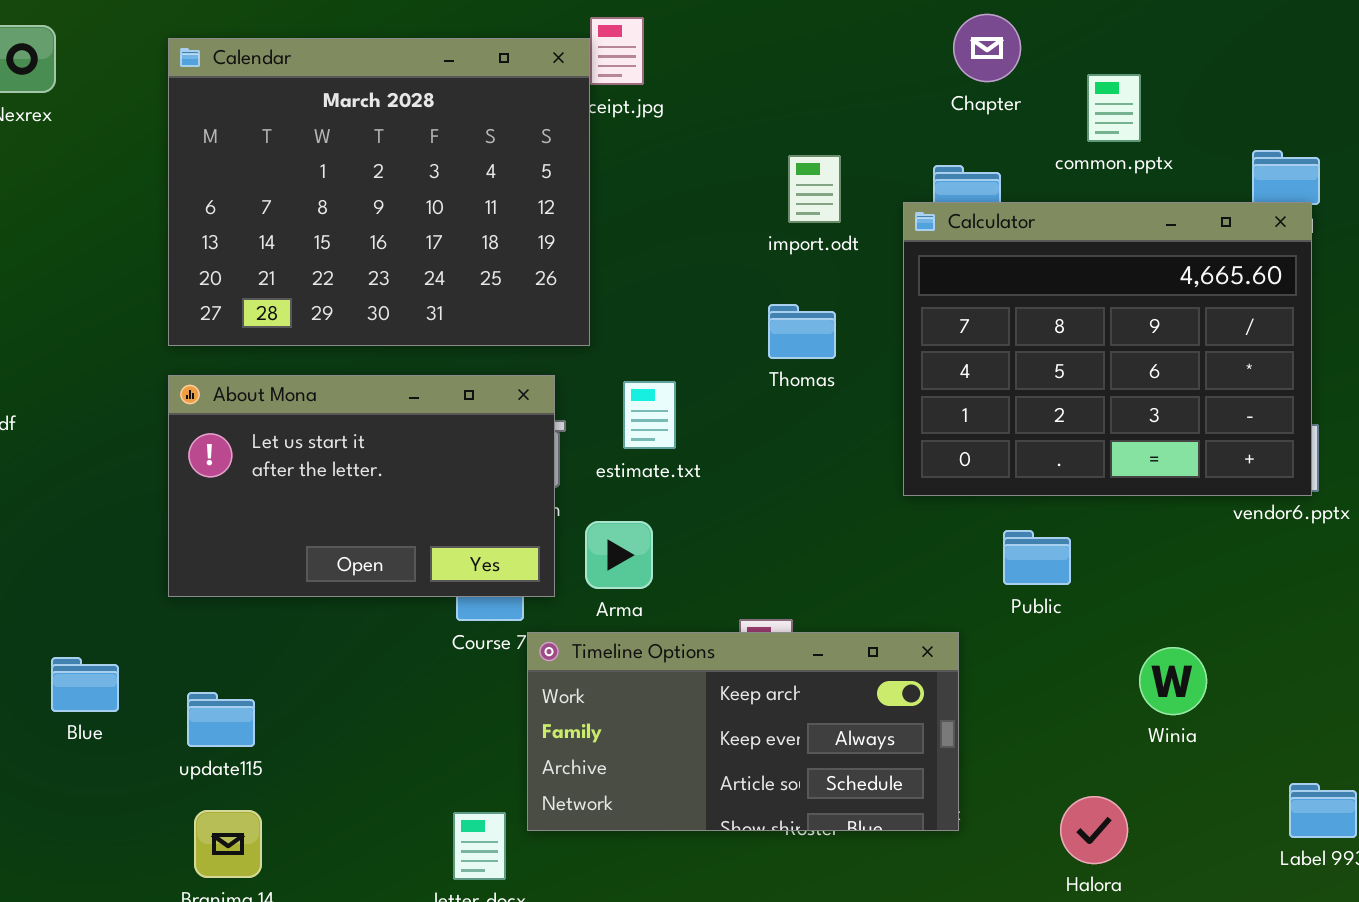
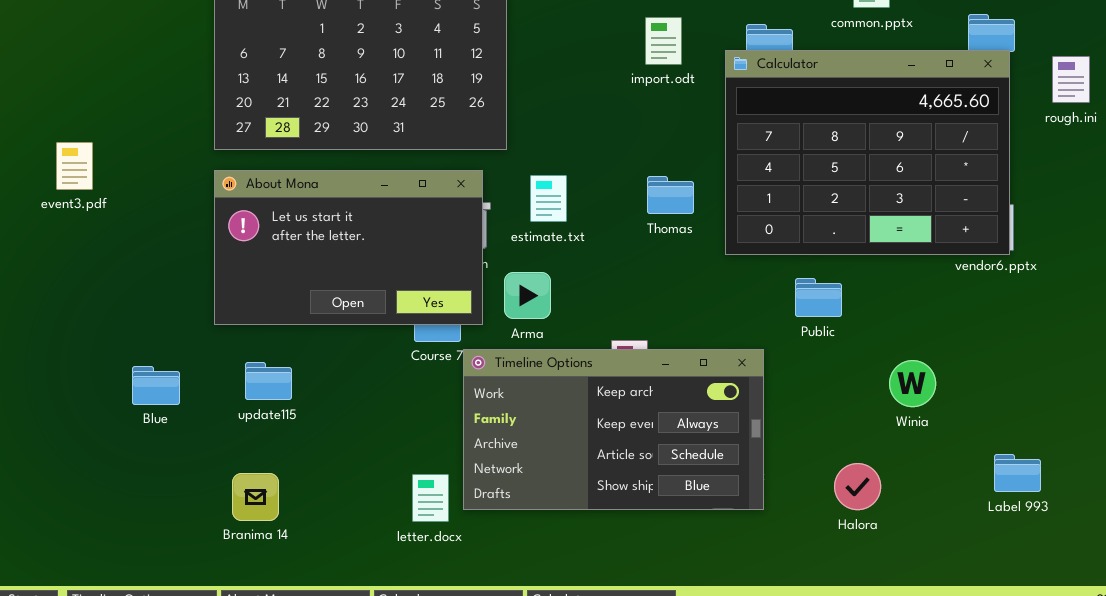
Thomas: [768,304,836,359] -> [647,176,694,214], moved
Timeline Options: [527,632,959,831] -> [463,349,764,510], resized
update115: [187,692,255,747] -> [245,362,292,400], moved

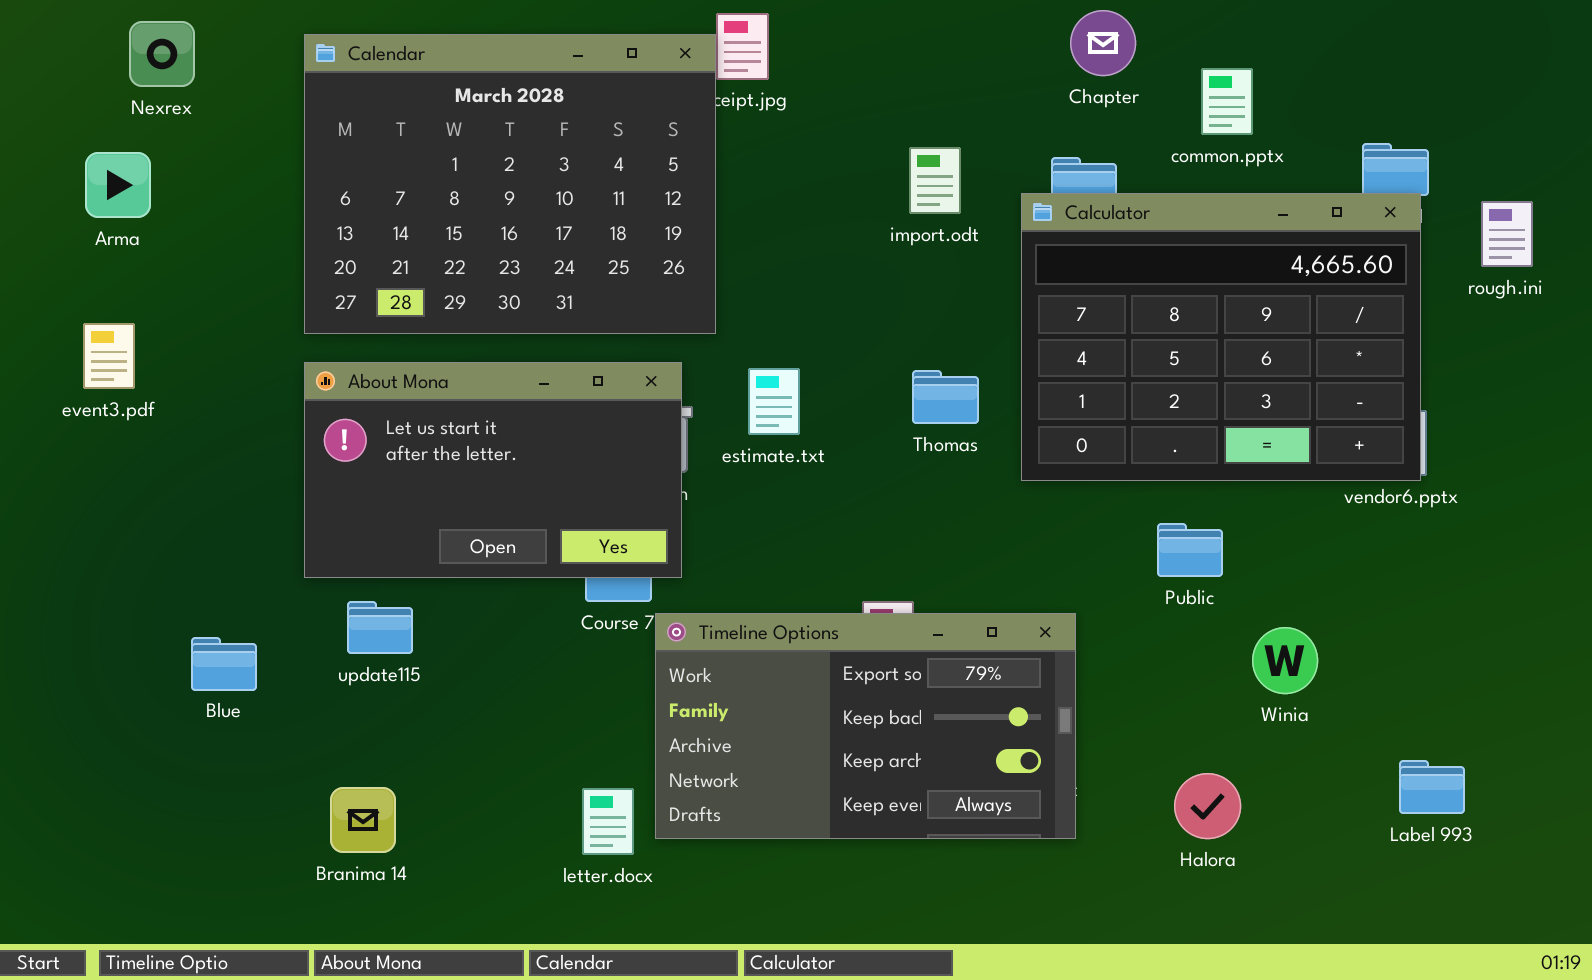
Arma: [504,272,551,319] -> [85,152,151,218], moved
Public: [795,278,842,317] -> [1157,523,1223,577], moved
Timeline Options: [463,349,764,510] -> [655,613,1076,839], scrolled up 2 rows
update115: [245,362,292,400] -> [347,601,413,654], moved

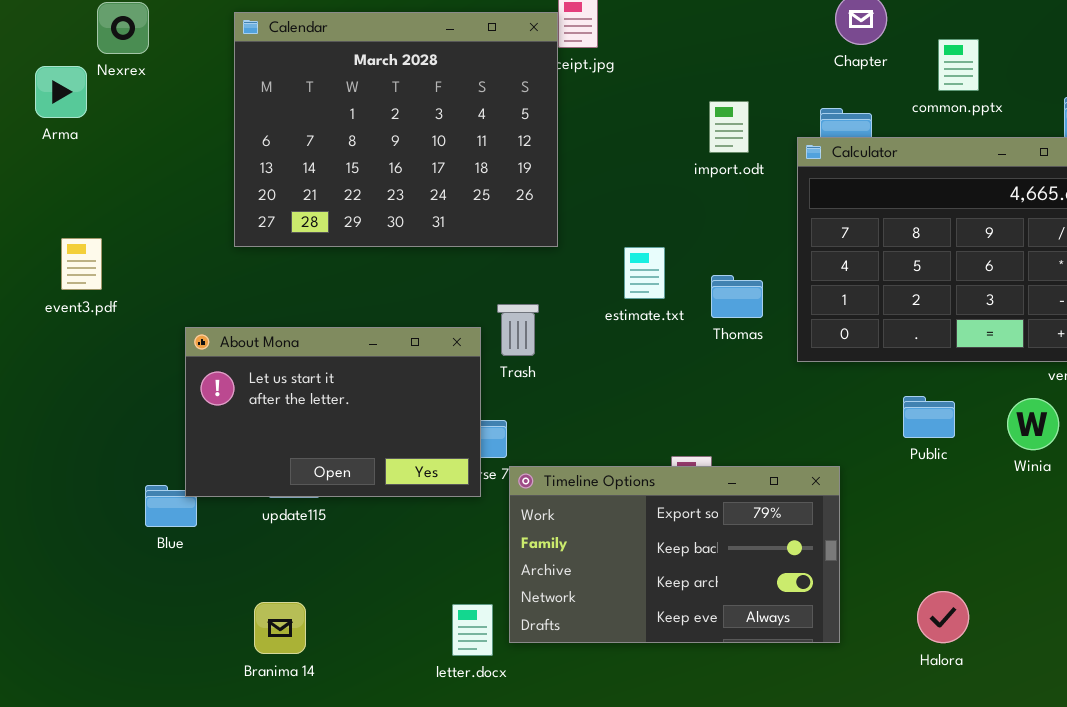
Arma: [85,152,151,218] -> [35,66,87,118], moved
About Mona: [304,362,682,578] -> [185,327,481,497], moved
estimate.txt: [748,368,800,435] -> [624,247,665,299], moved
Winia: [1252,627,1318,694] -> [1007,398,1059,450], moved

